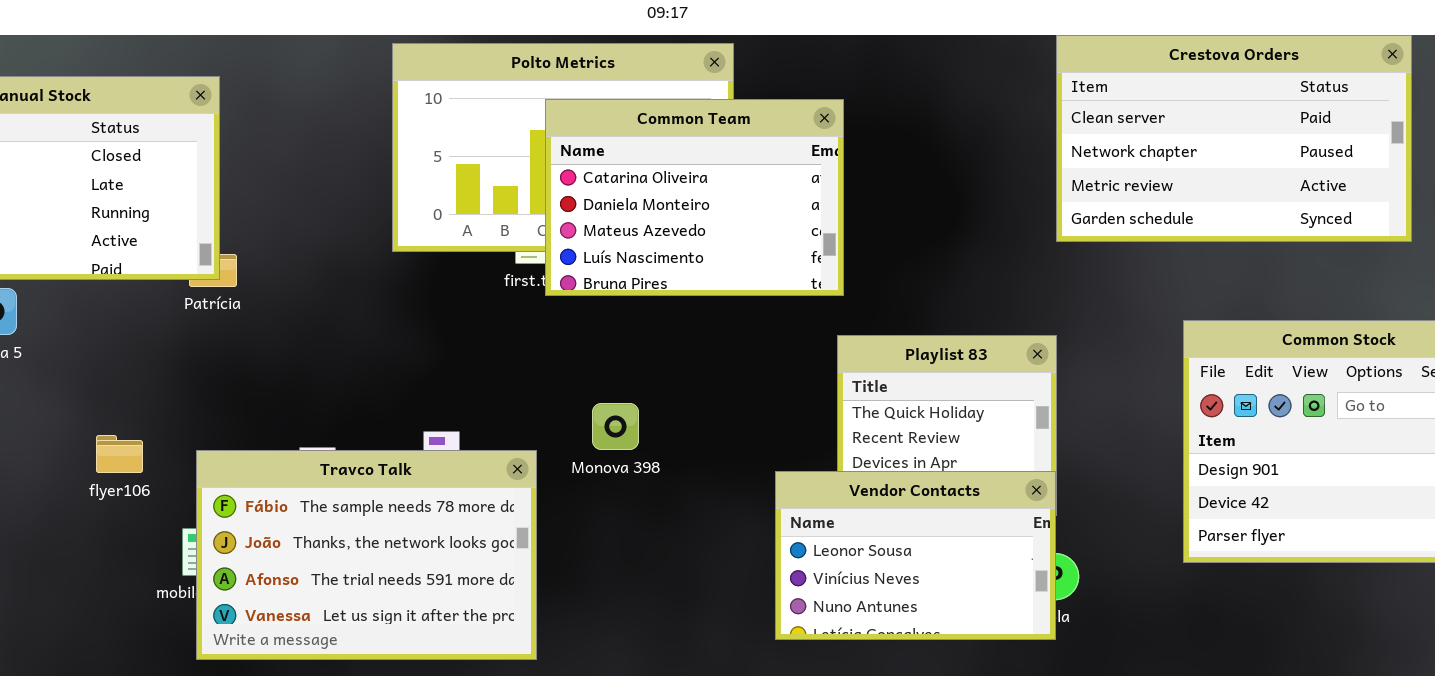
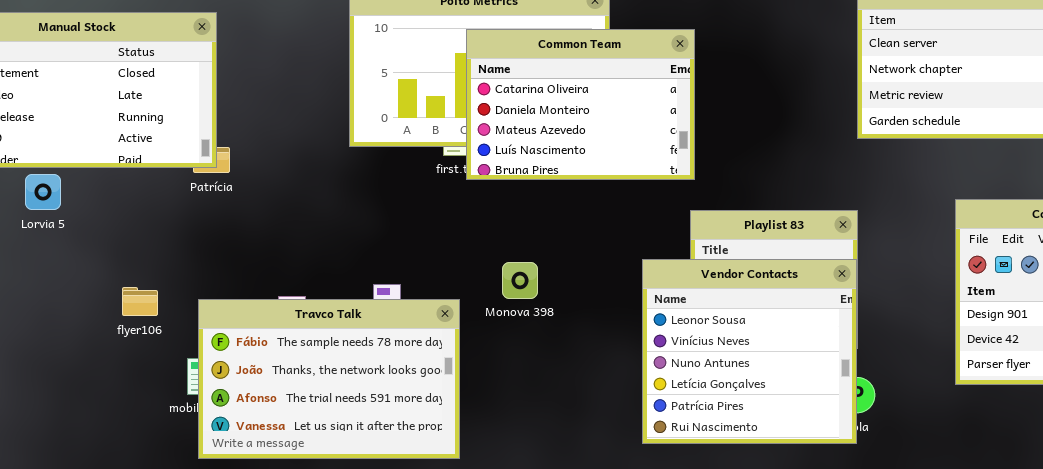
Vendor Contacts: [775,471,1056,640] -> [642,259,857,444], resized

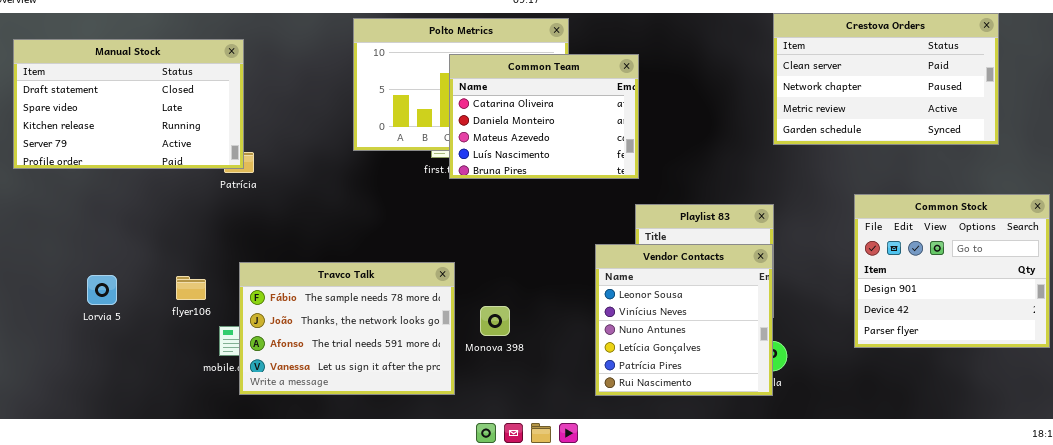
Lorvia 5: [25,174,61,210] -> [87,275,117,305], moved
Monova 398: [502,262,538,299] -> [480,306,510,336], moved
flyer106: [122,287,158,316] -> [176,276,206,300], moved
Travco Talk: [198,299,460,459] -> [239,262,455,395], moved

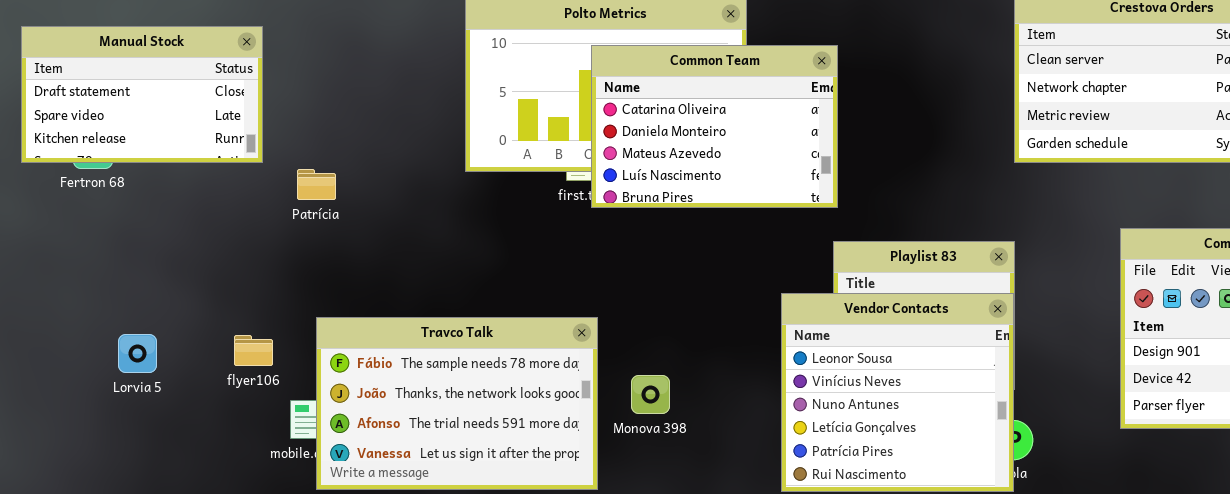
Manual Stock: [13,39,244,169] -> [21,26,263,163], resized

